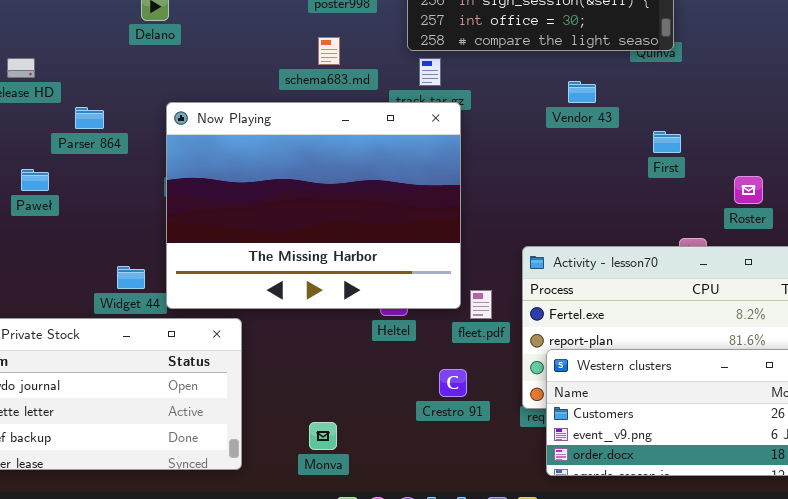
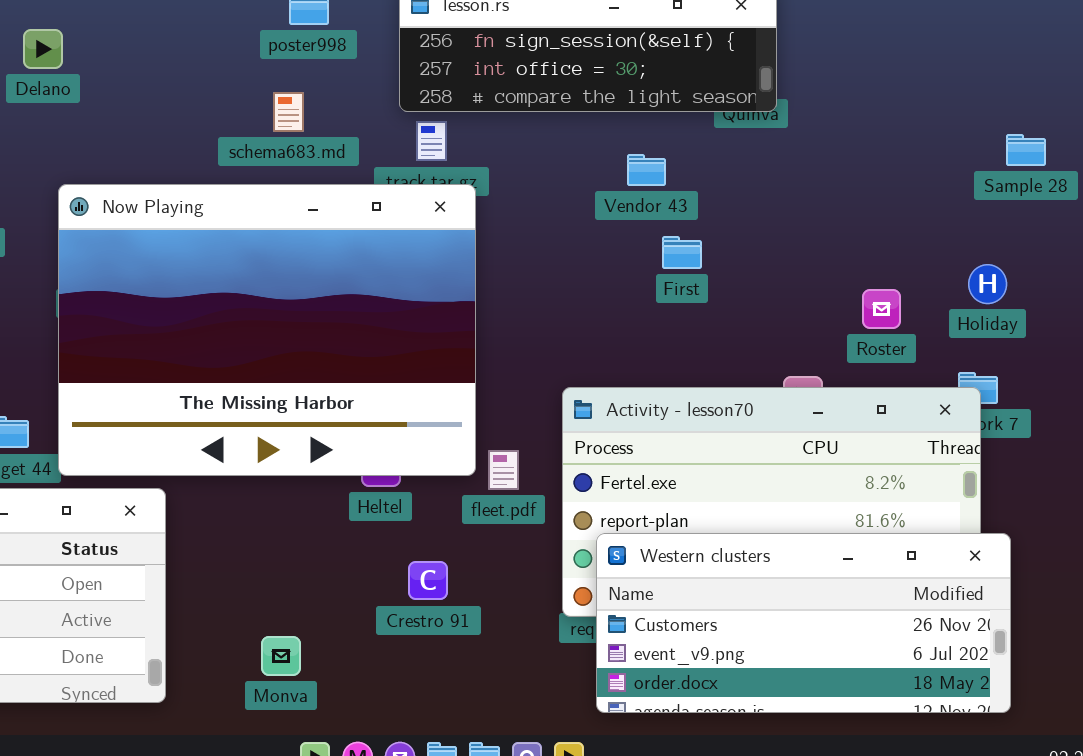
First: [653,131,681,153] -> [662,236,702,269], moved
Crestro 91: [439,369,467,397] -> [408,561,448,600], moved

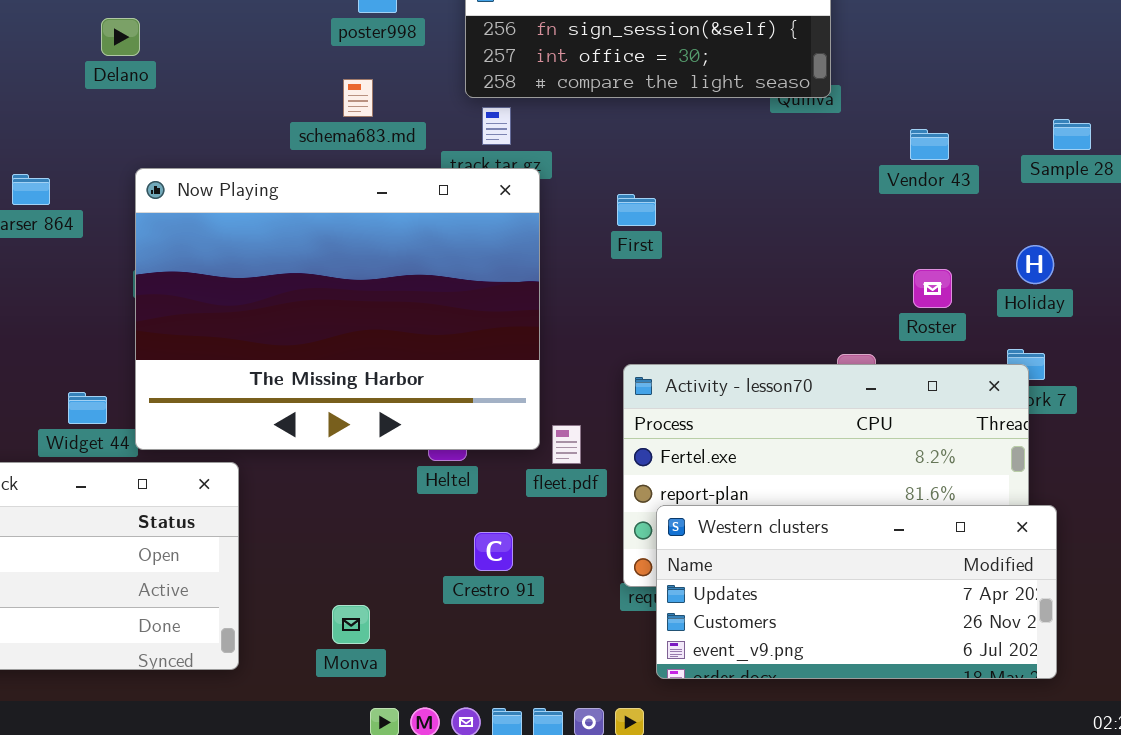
Vendor 43: [627,154,666,186] -> [910,129,949,160], moved
First: [662,236,702,269] -> [617,194,656,226], moved
Western clusters: [596,533,1011,713] -> [656,505,1057,679], scrolled up 1 row

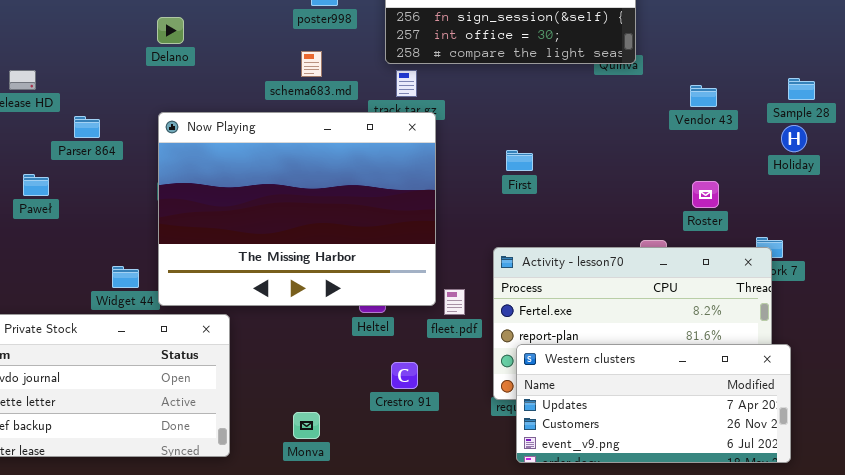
Delano: [101,18,140,56] -> [157,17,184,44], moved
First: [617,194,656,226] -> [506,150,533,171], moved
Holiday: [1016,245,1054,284] -> [781,125,807,152], moved

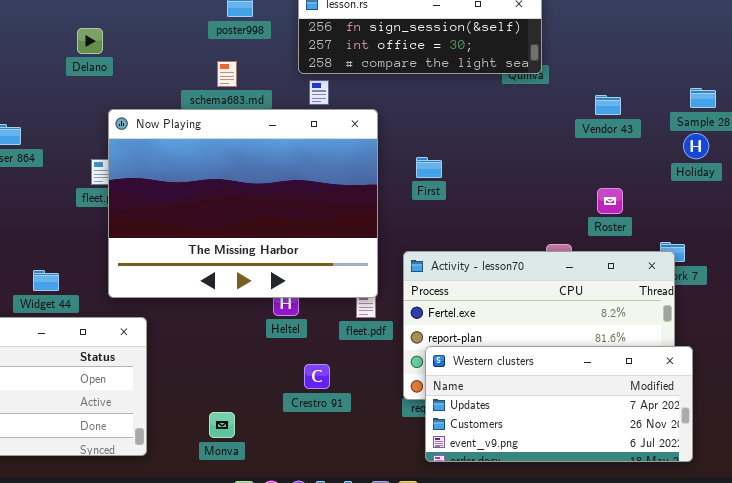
Now Playing: [158,112,436,306] -> [108,109,378,298], moved

